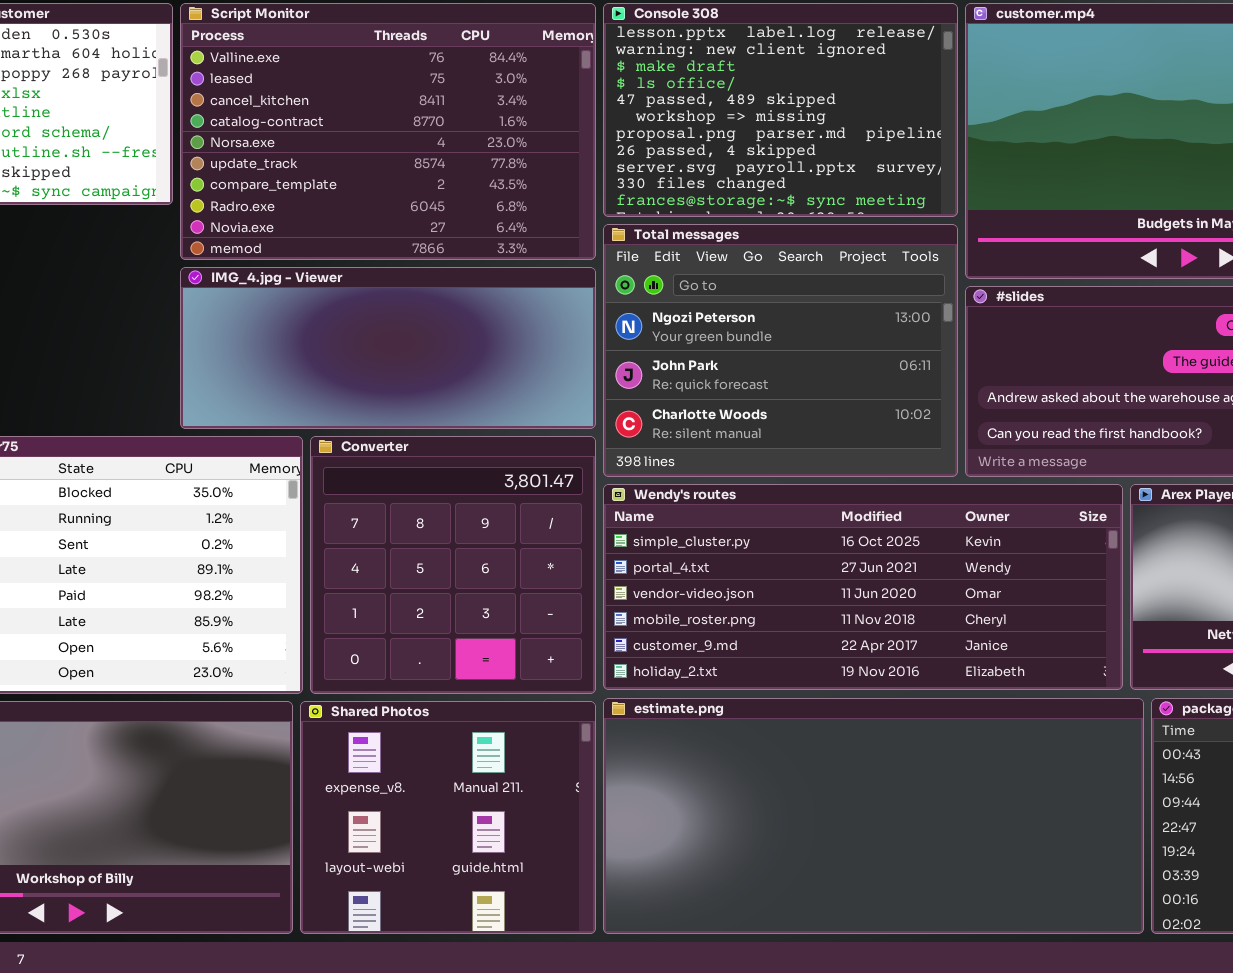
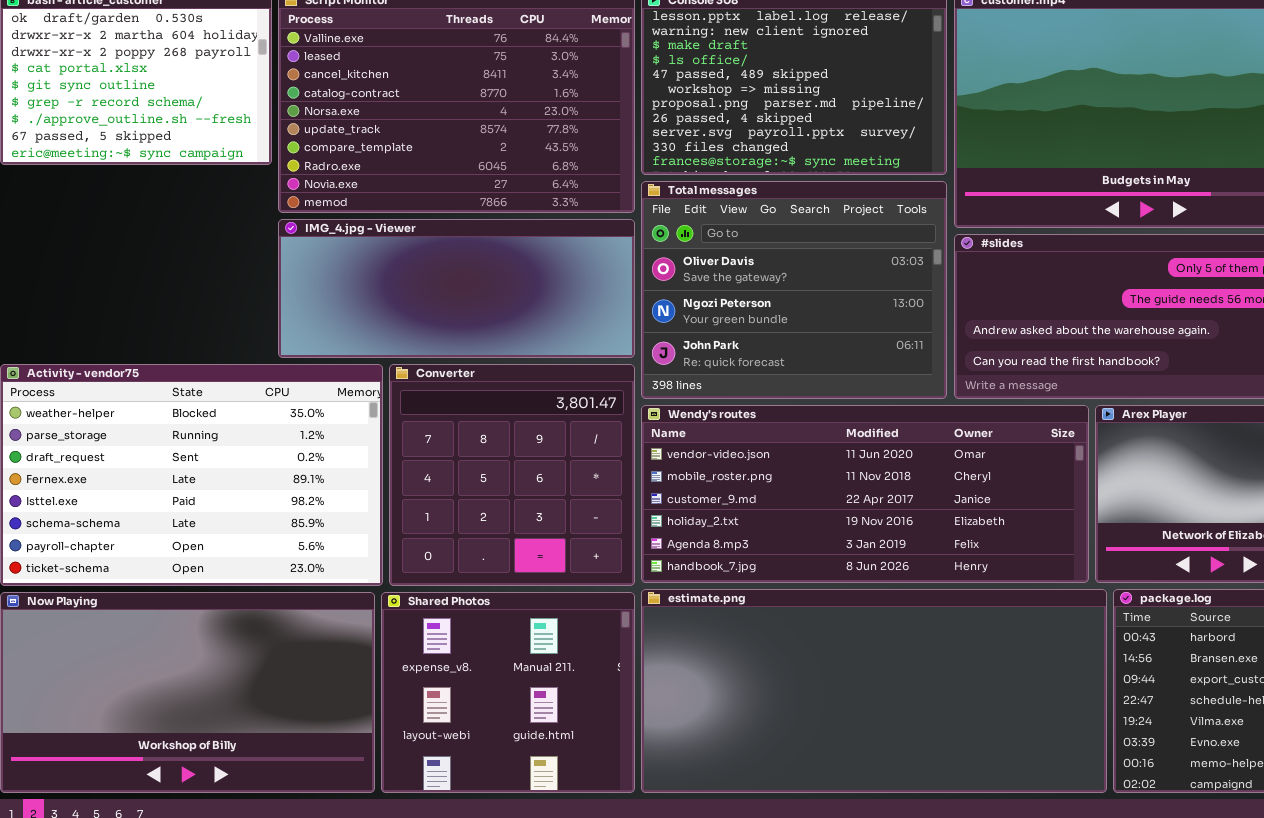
Total messages: [603,224,958,477] -> [641,181,947,399], scrolled up 1 row
Wendy's routes: [603,484,1123,690] -> [641,405,1089,583], scrolled down 2 rows

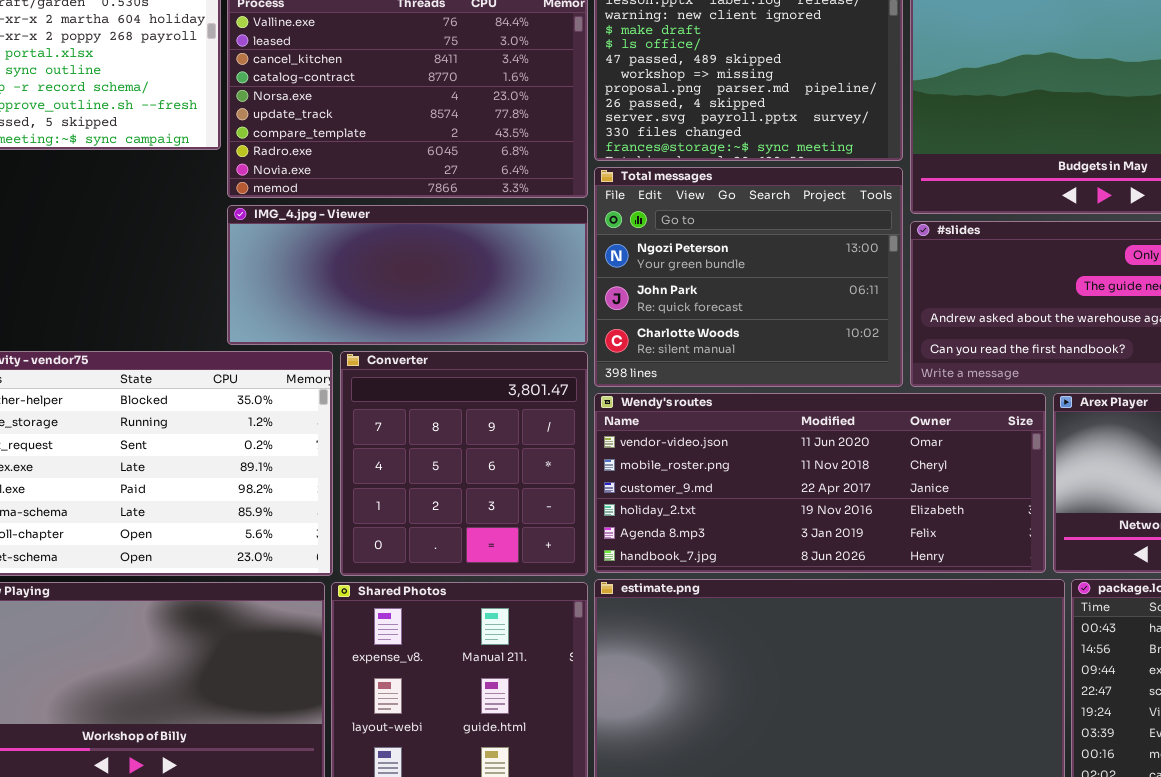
Total messages: [641,181,947,399] -> [594,167,903,387], scrolled down 1 row

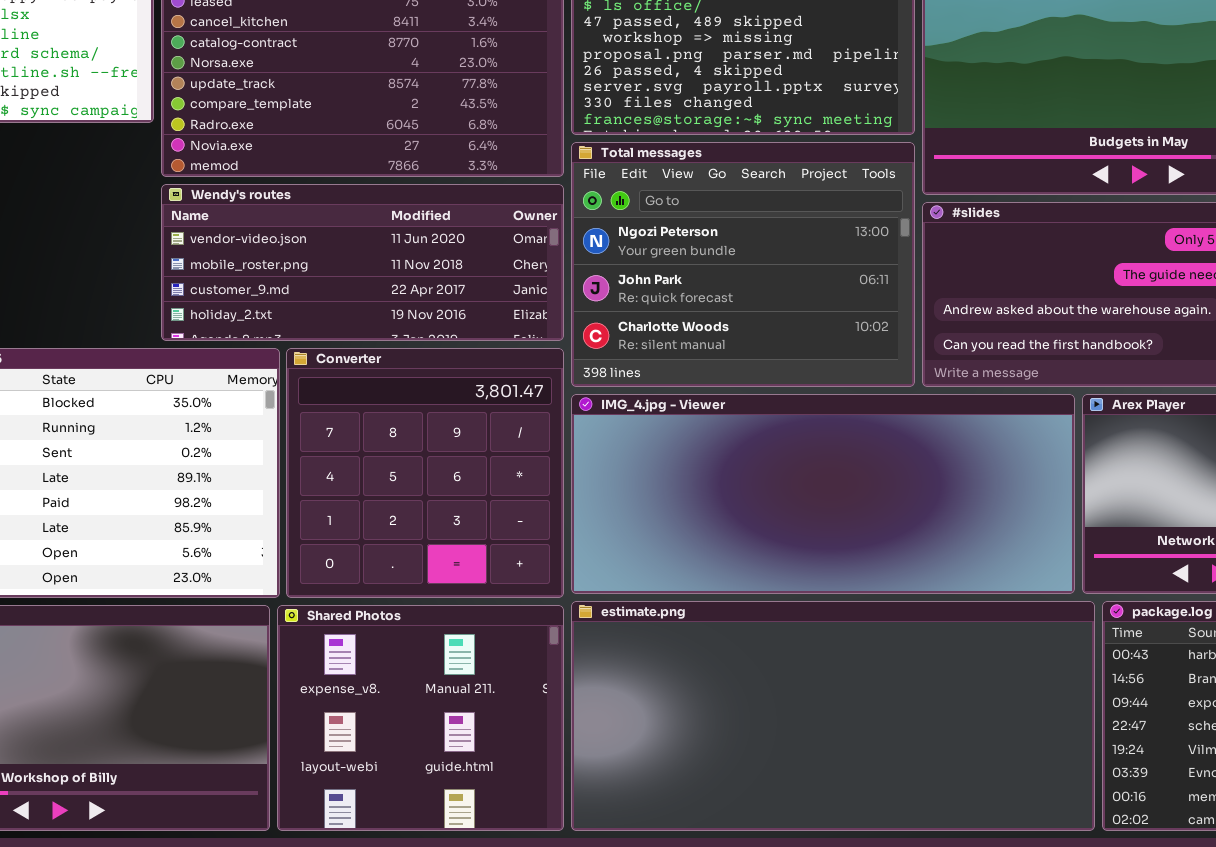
IMG_4.jpg - Viewer: [227,205,588,345] -> [571,394,1075,594], moved, resized
Wendy's routes: [594,393,1046,573] -> [161,184,564,341], moved, resized

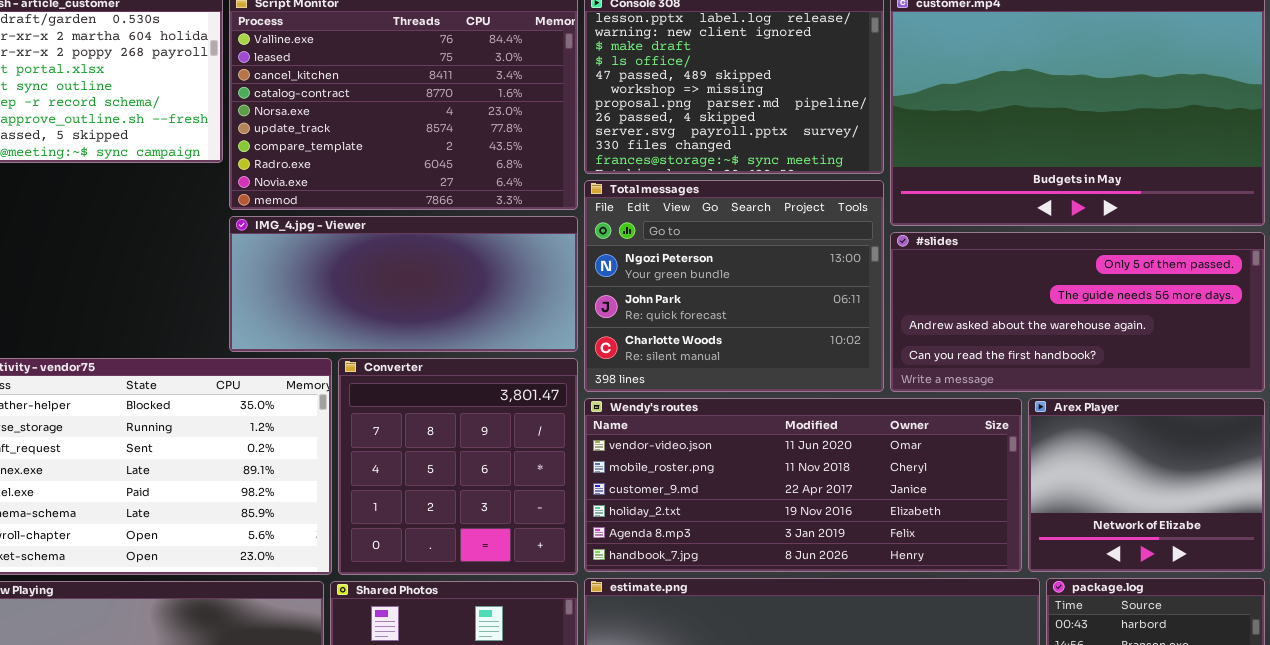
Wendy's routes: [161,184,564,341] -> [584,398,1022,572], moved, resized
IMG_4.jpg - Viewer: [571,394,1075,594] -> [229,216,578,352], moved, resized

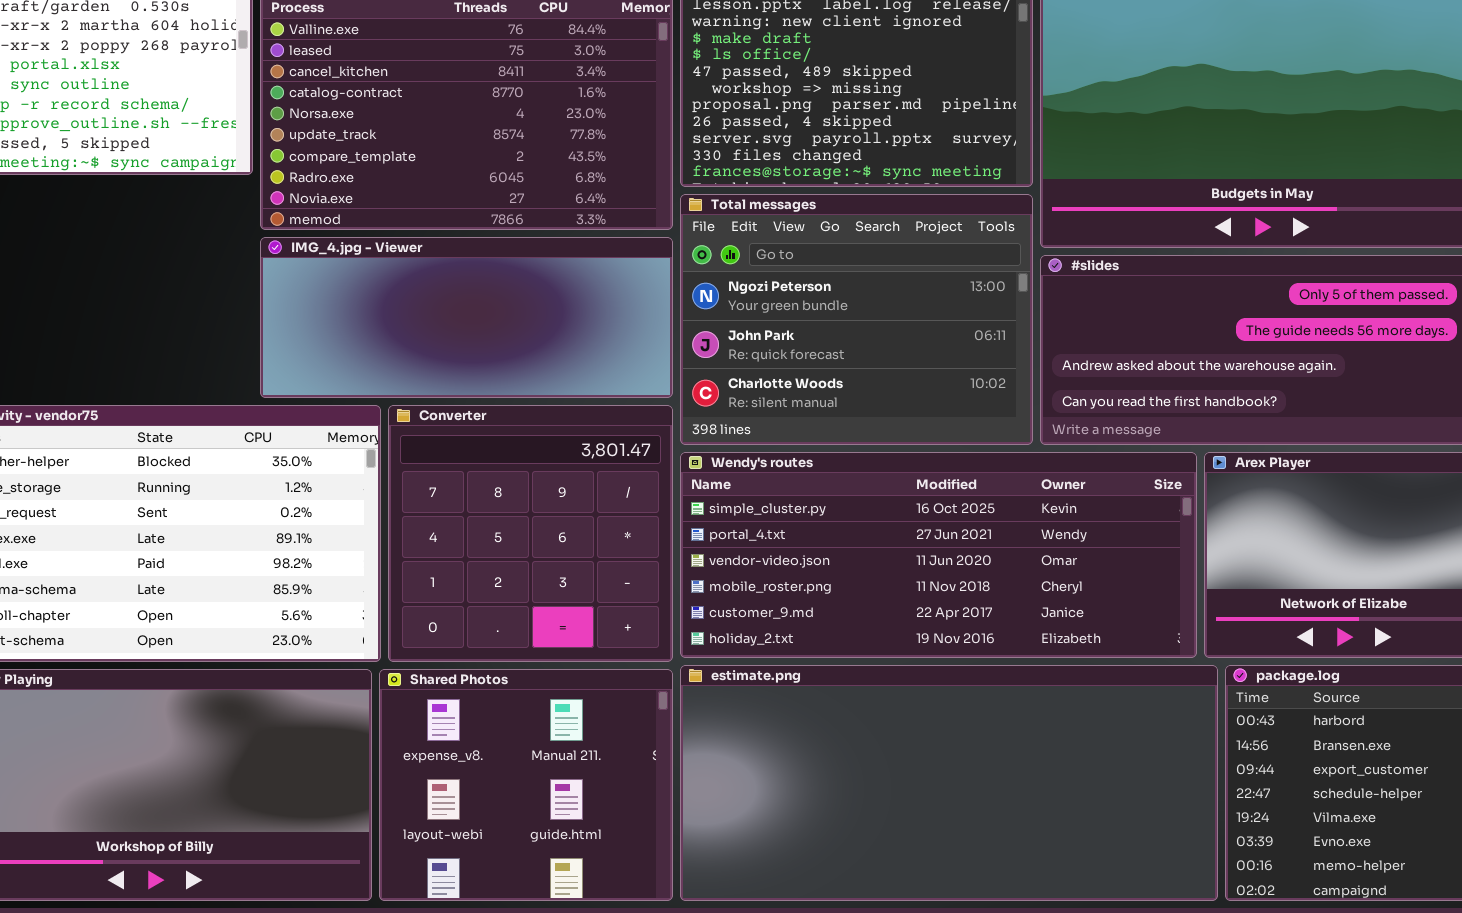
Wendy's routes: [584,398,1022,572] -> [680,452,1197,658], scrolled up 2 rows

